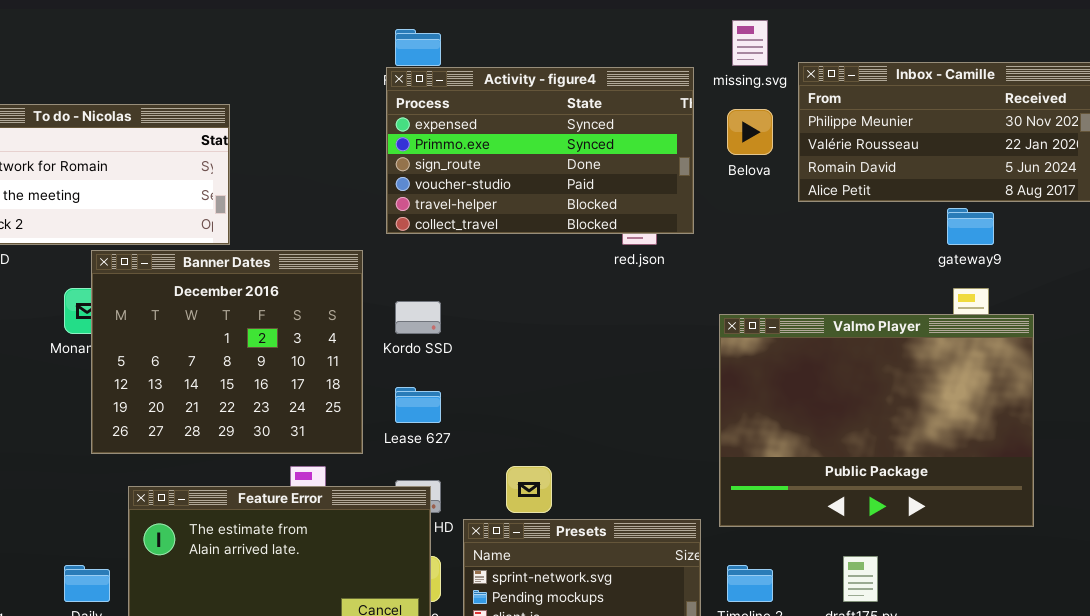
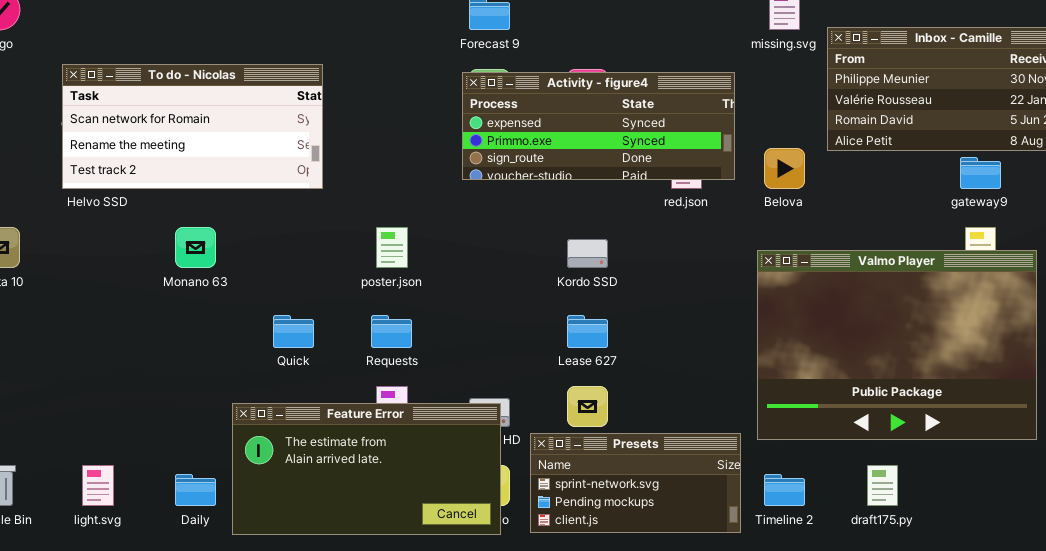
Activity - figure4: [386,67,694,234] -> [462,72,735,180], resized
Belova: [727,109,773,155] -> [764,148,805,189], moved
Banner Dates: [91,250,363,454] -> none, closed
Kordo SSD: [395,301,441,334] -> [567,239,608,268], moved
Lease 627: [395,387,441,423] -> [567,315,608,348], moved

